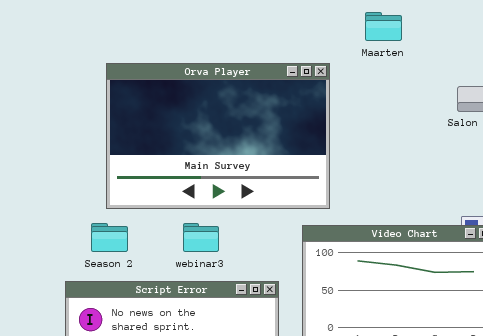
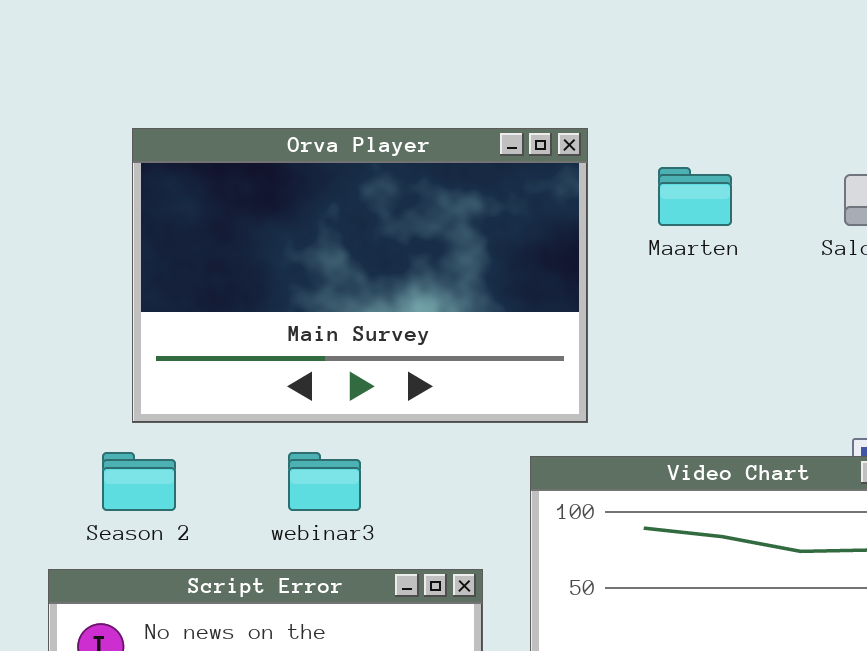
Maarten: [365,12,402,41] -> [658,167,732,226], moved

